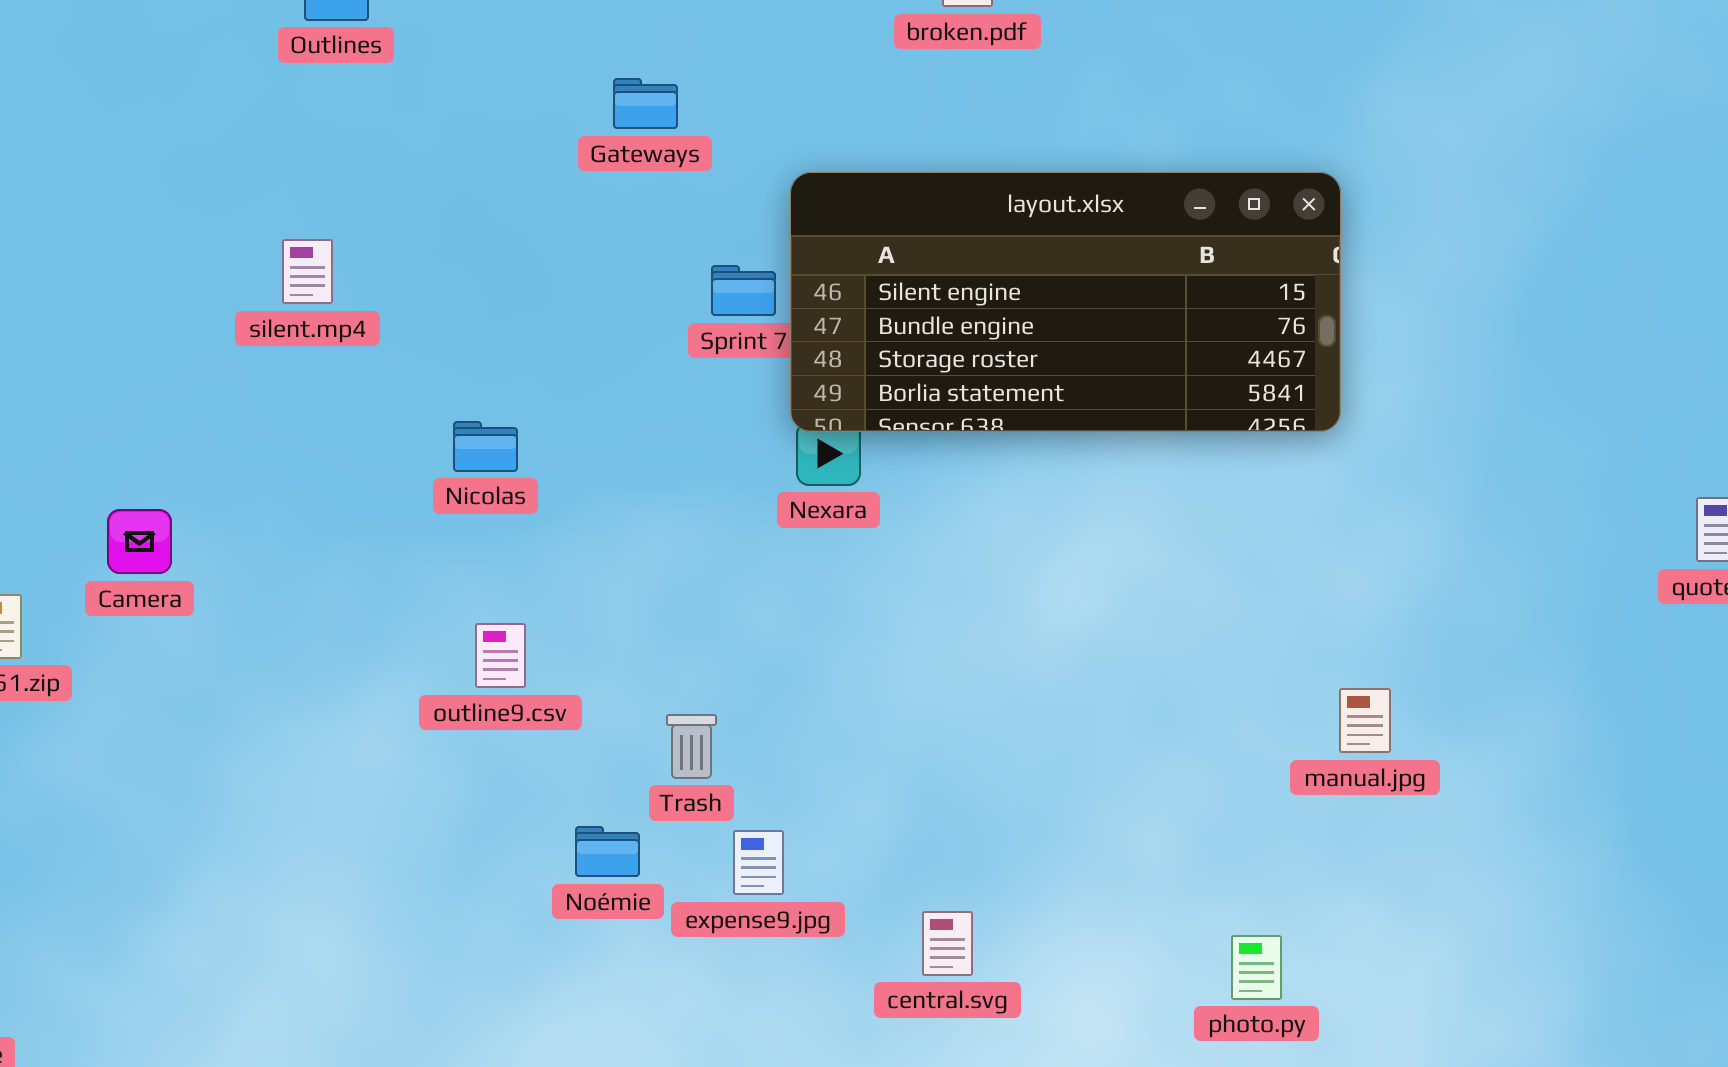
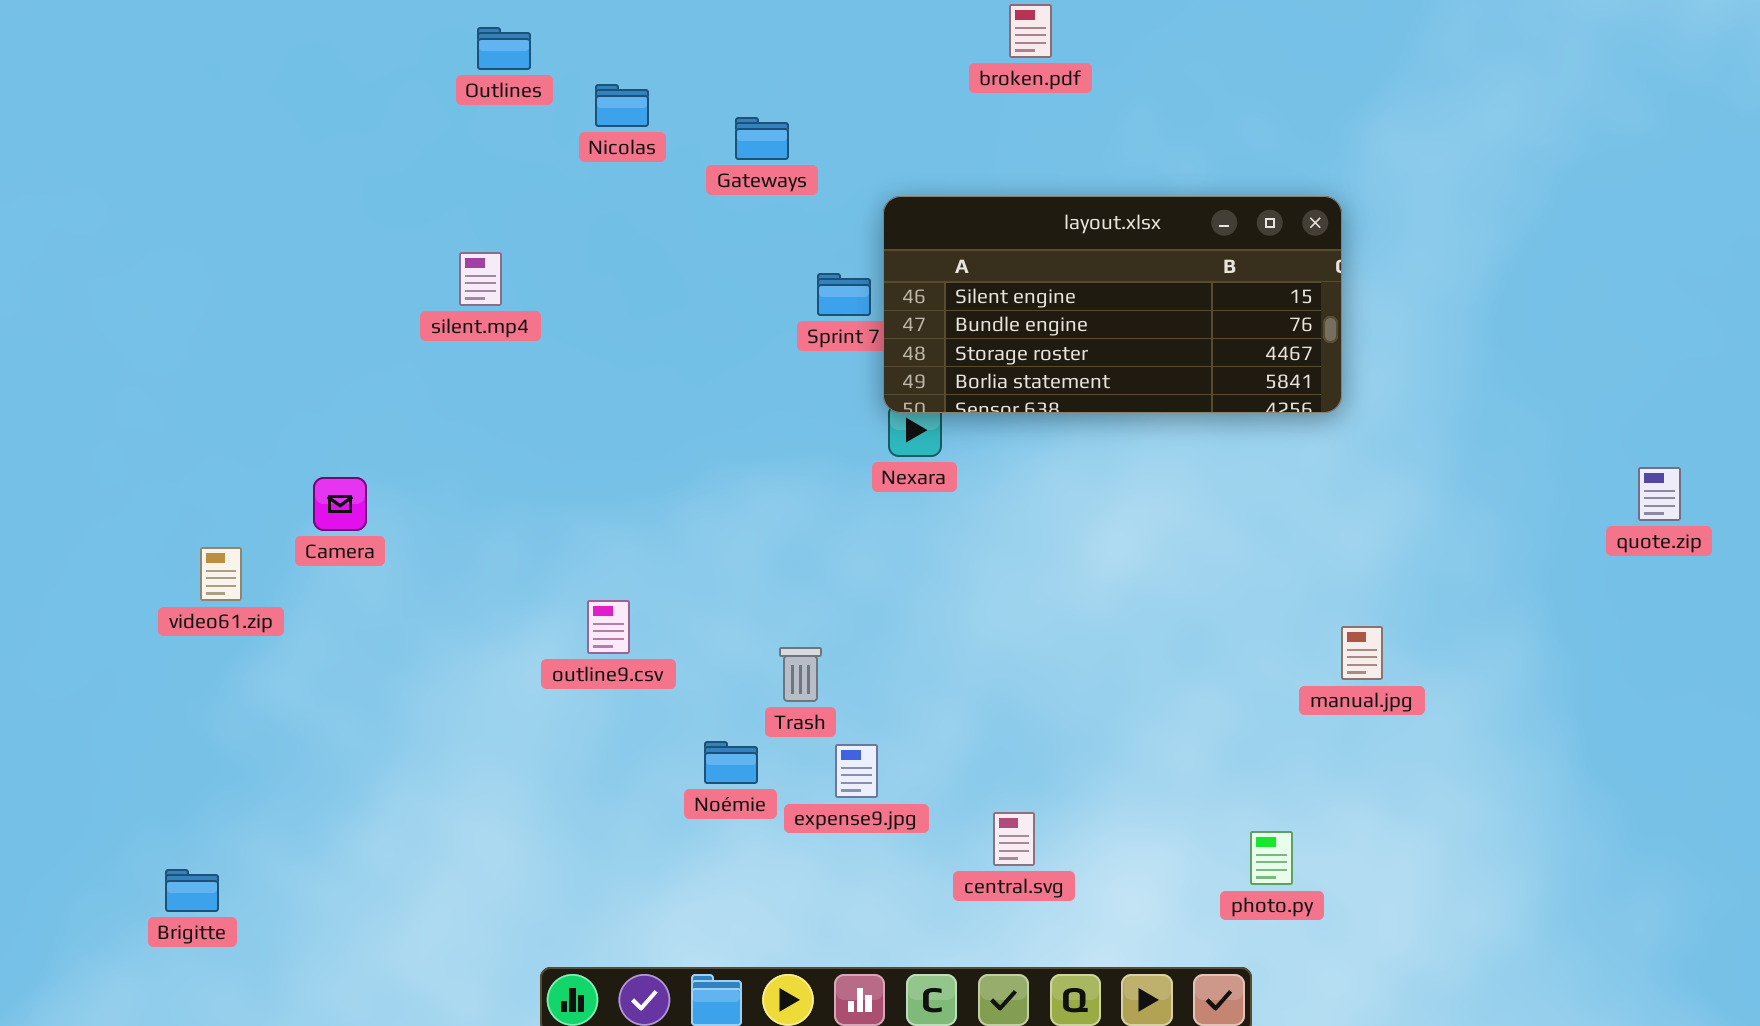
Nicolas: [453,421,518,472] -> [595,84,649,127], moved
outline9.csv: [475,623,526,688] -> [587,600,630,654], moved

